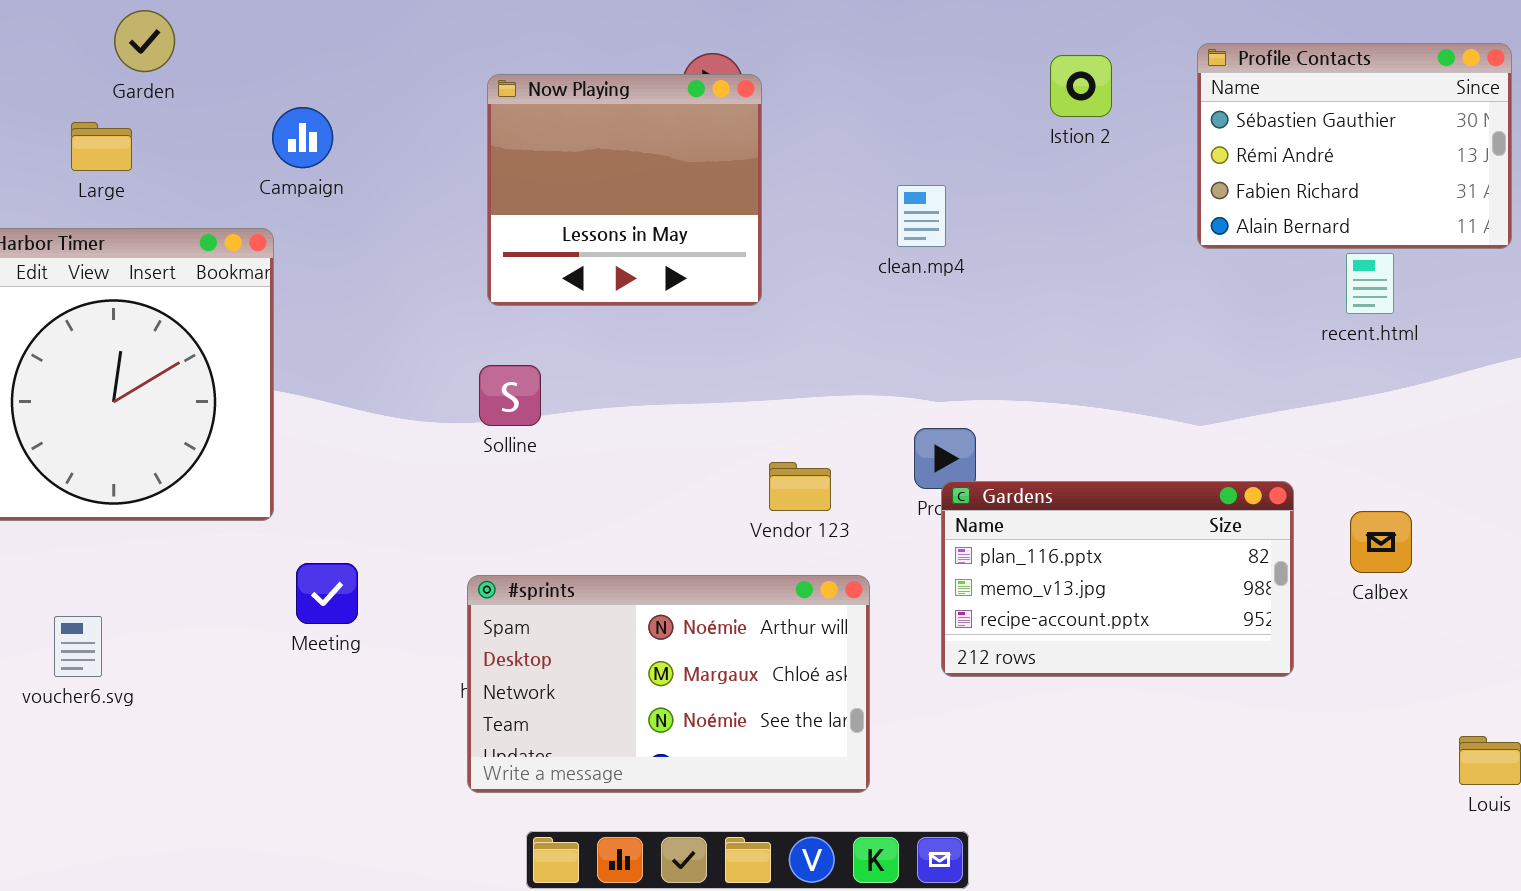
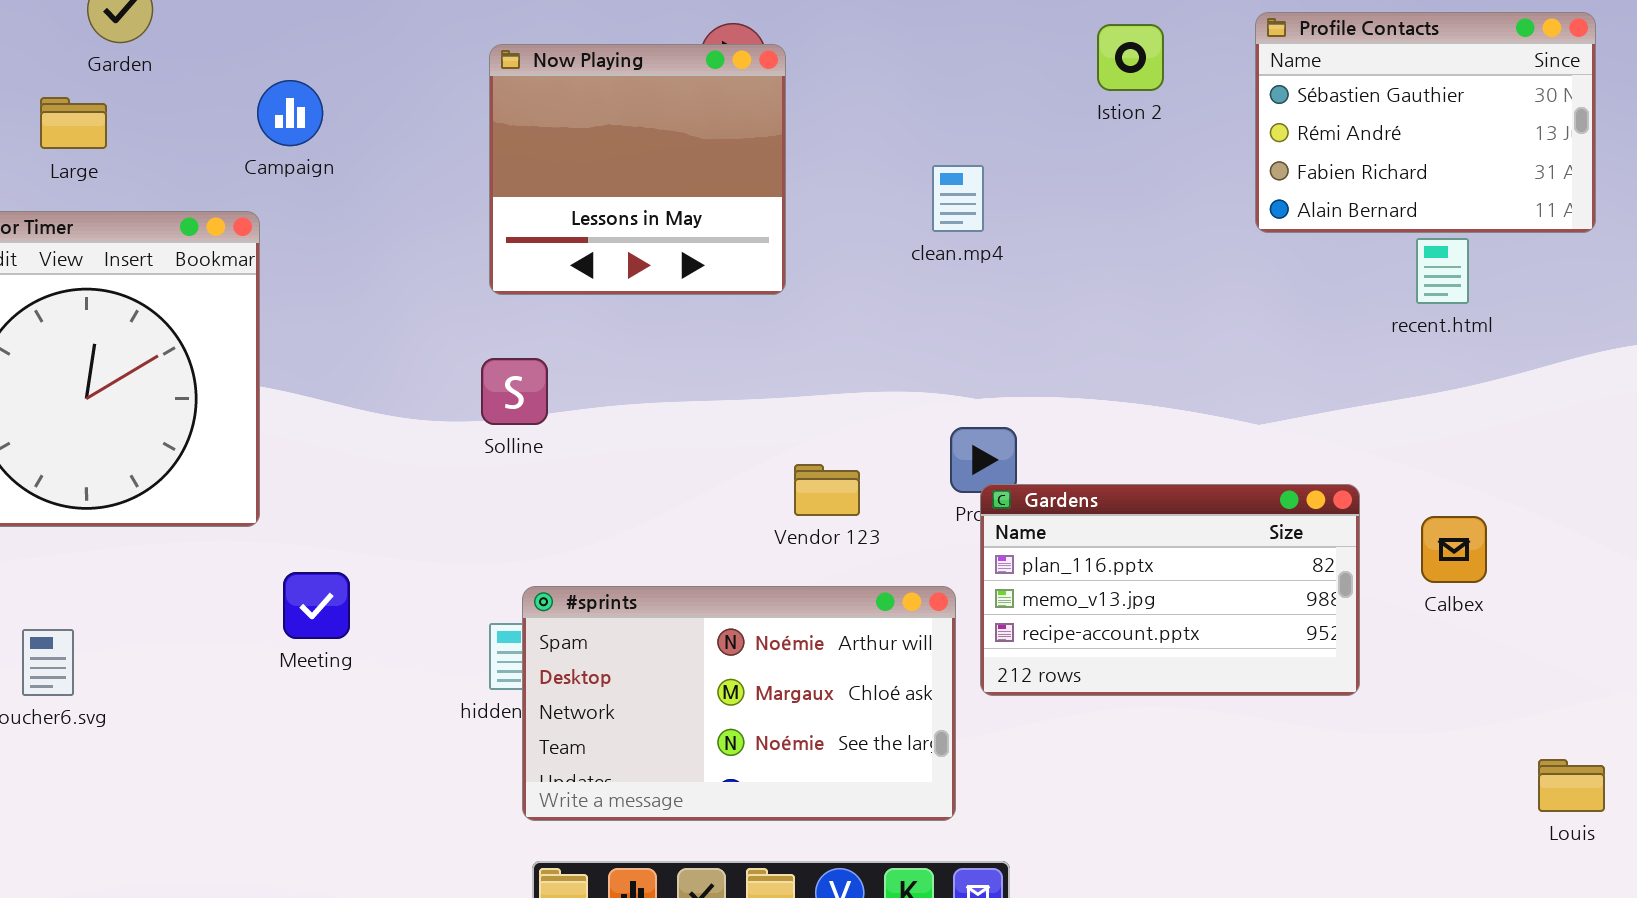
#sprints: [467,575,870,793] -> [522,586,956,821], moved

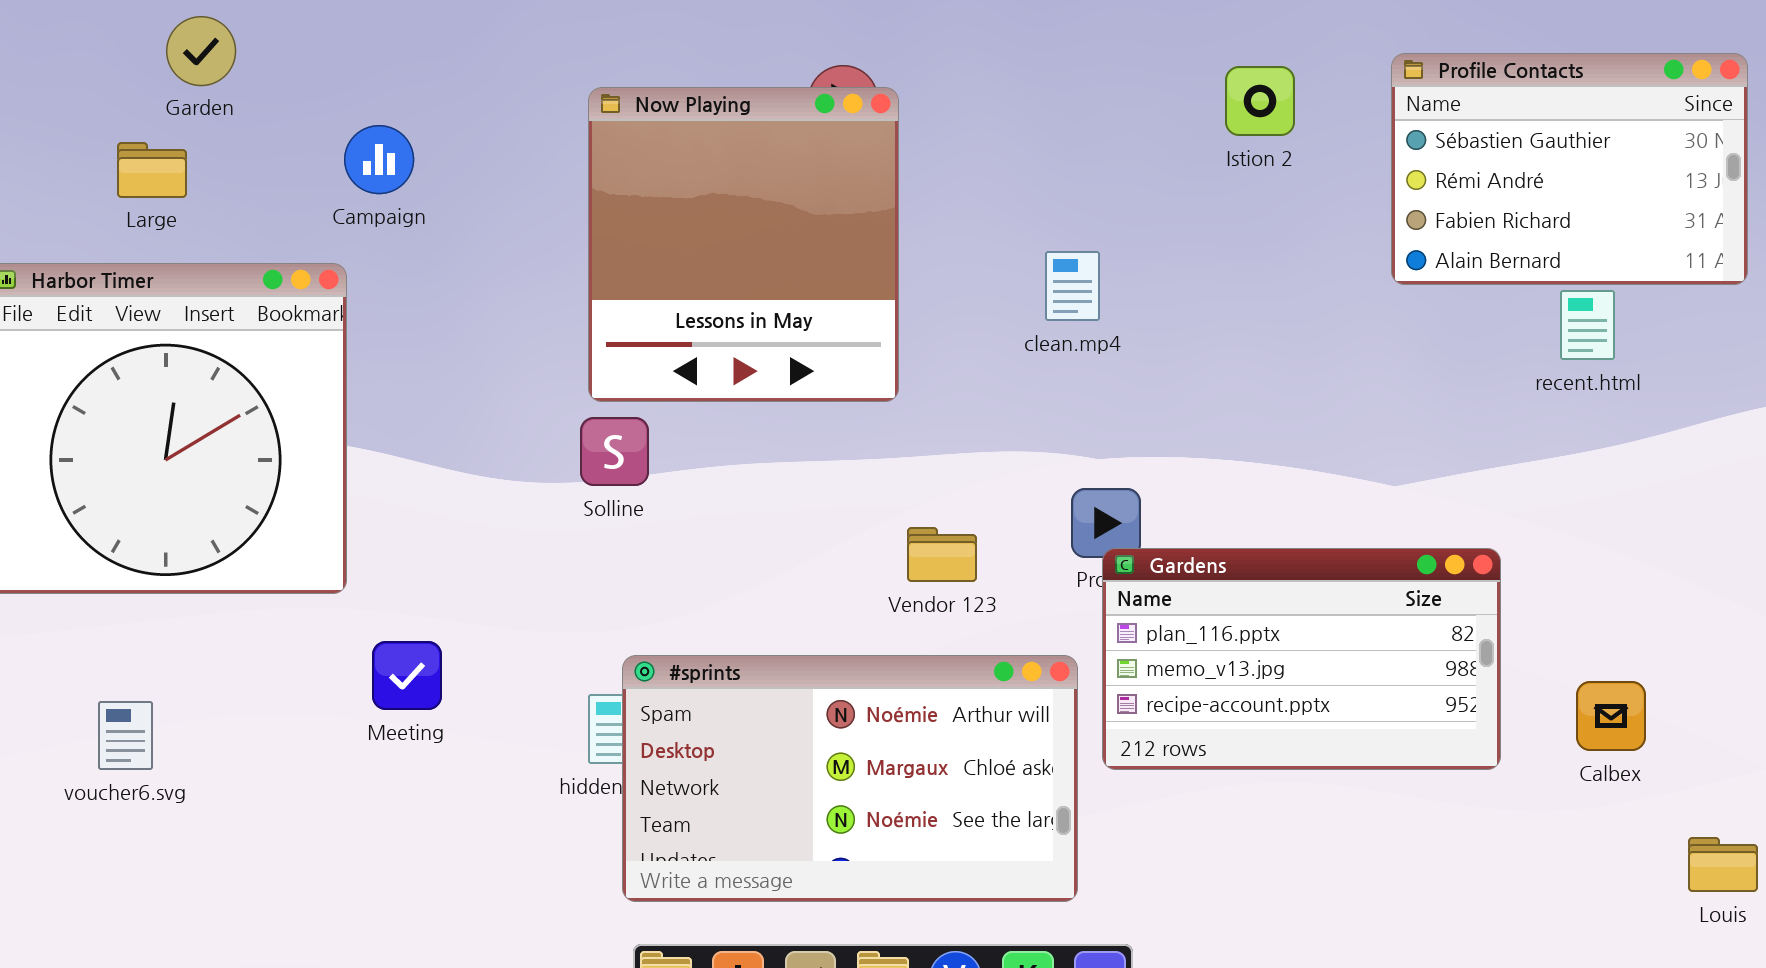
Now Playing: [489,44,786,295] -> [588,87,899,402], resized
clean.mp4: [932,165,984,232] -> [1045,251,1100,321], moved
Calbex: [1421,516,1487,583] -> [1576,681,1646,751], moved

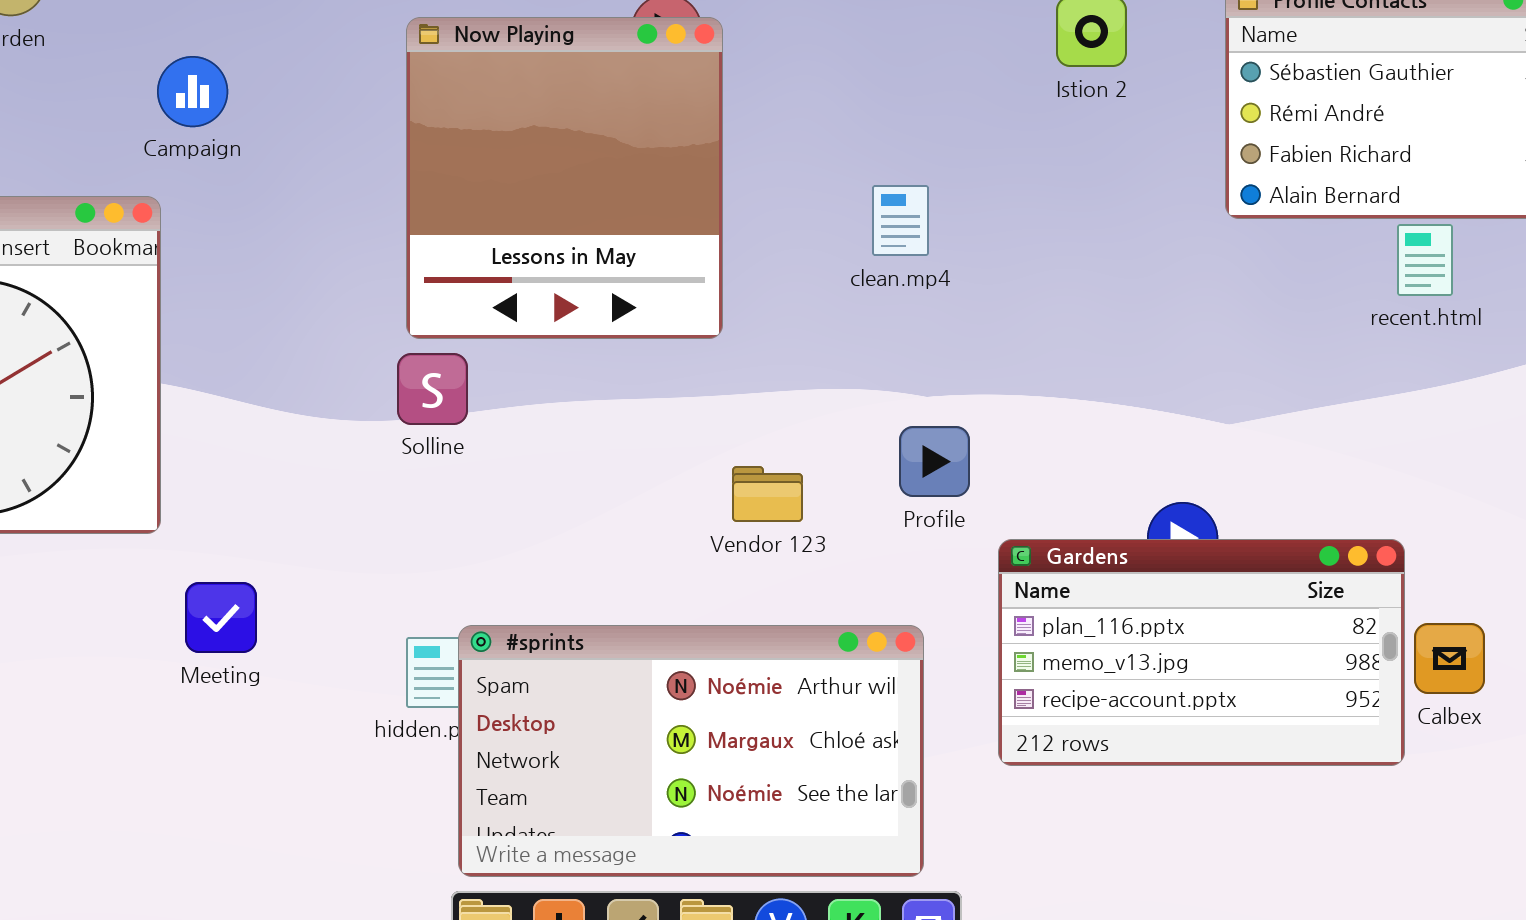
Gardens: [1102,548,1501,770] -> [998,539,1405,766], moved
#sprints: [622,655,1078,902] -> [458,625,924,877], moved

